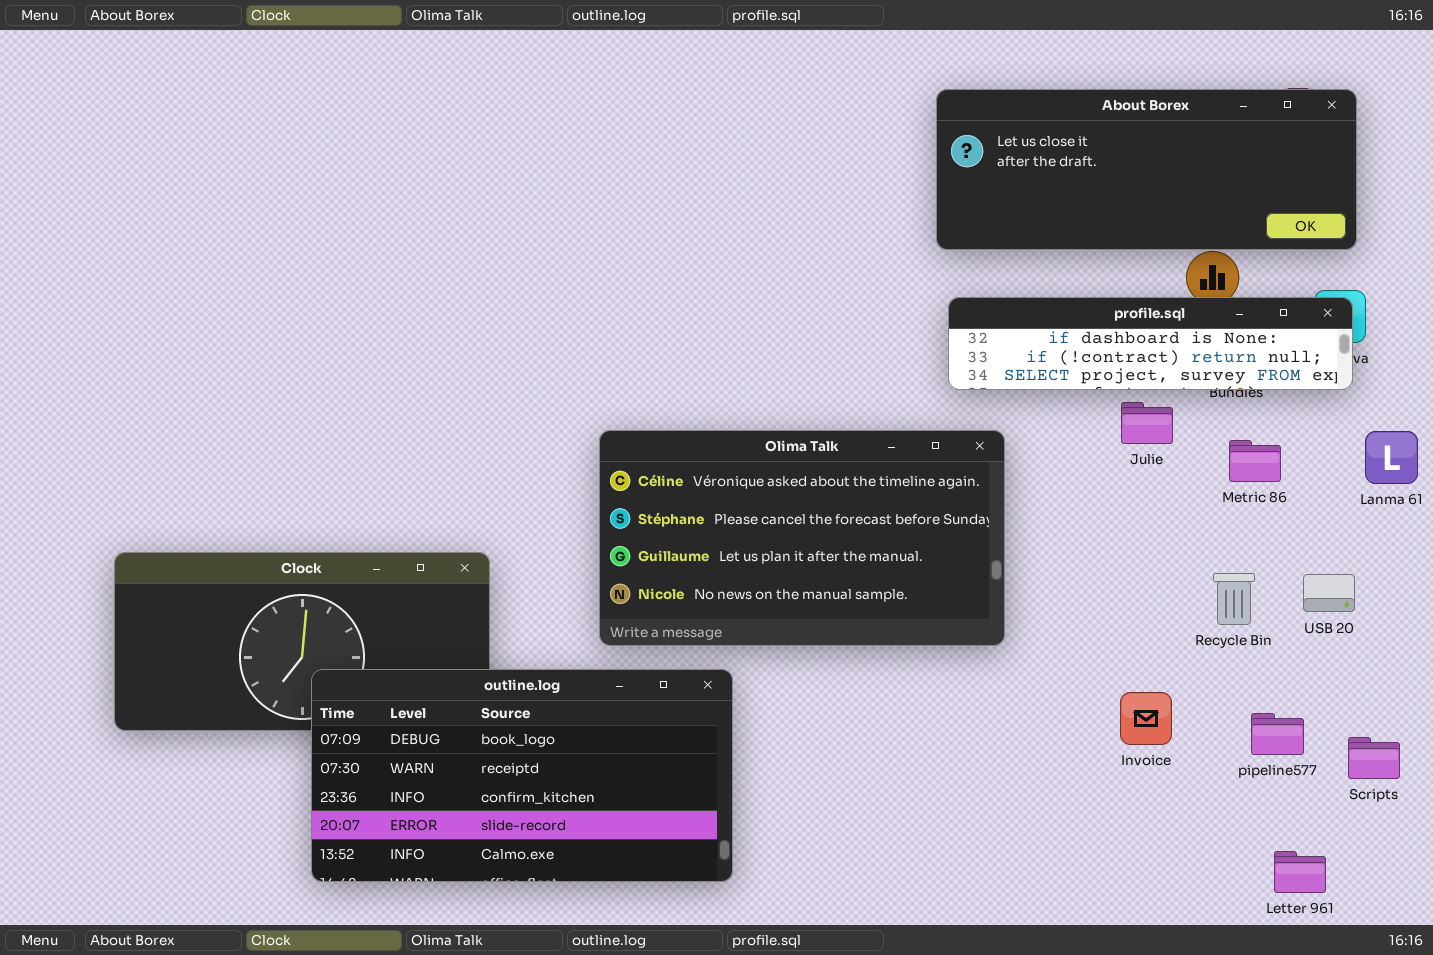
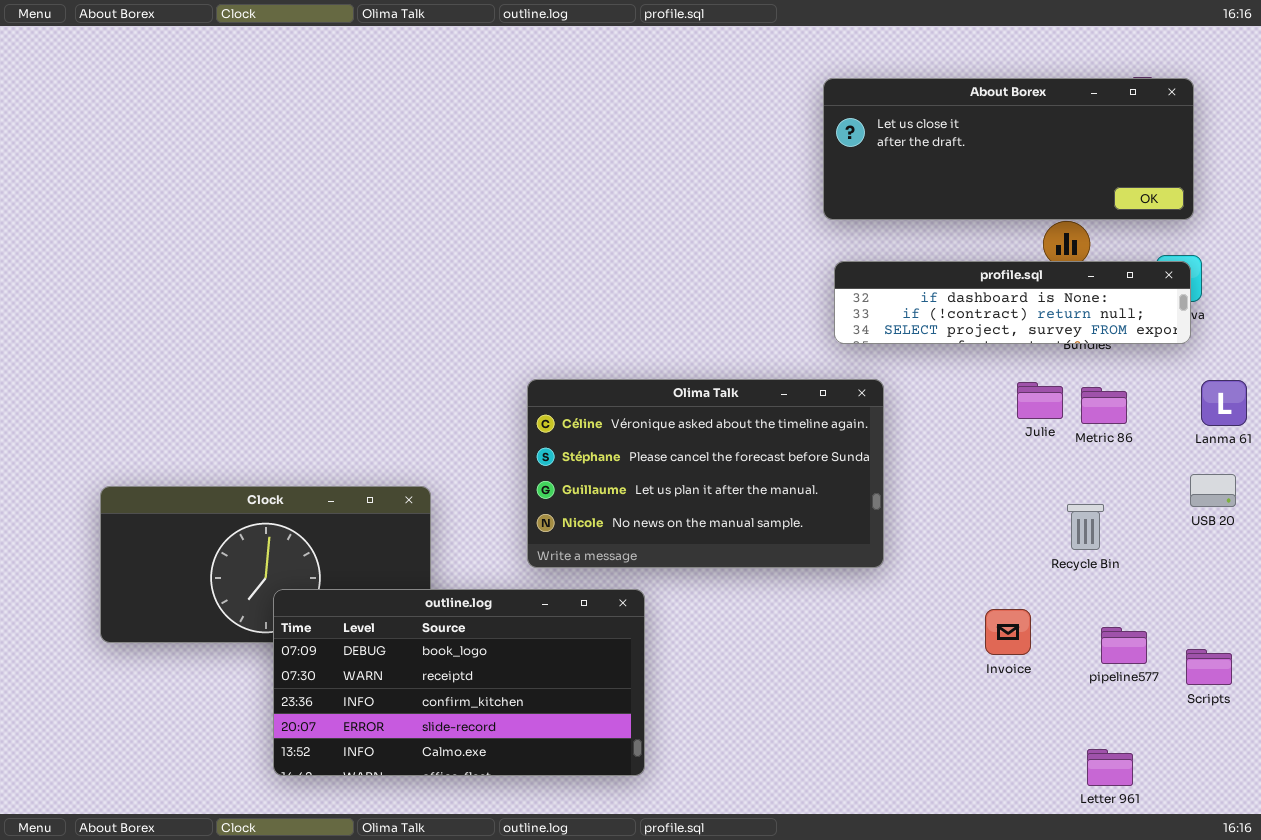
Julie: [1121,402,1173,444] -> [1017,382,1063,419], moved
USB 20: [1303,574,1355,612] -> [1190,474,1236,507], moved
Letter 961: [1274,851,1326,893] -> [1087,749,1133,786], moved

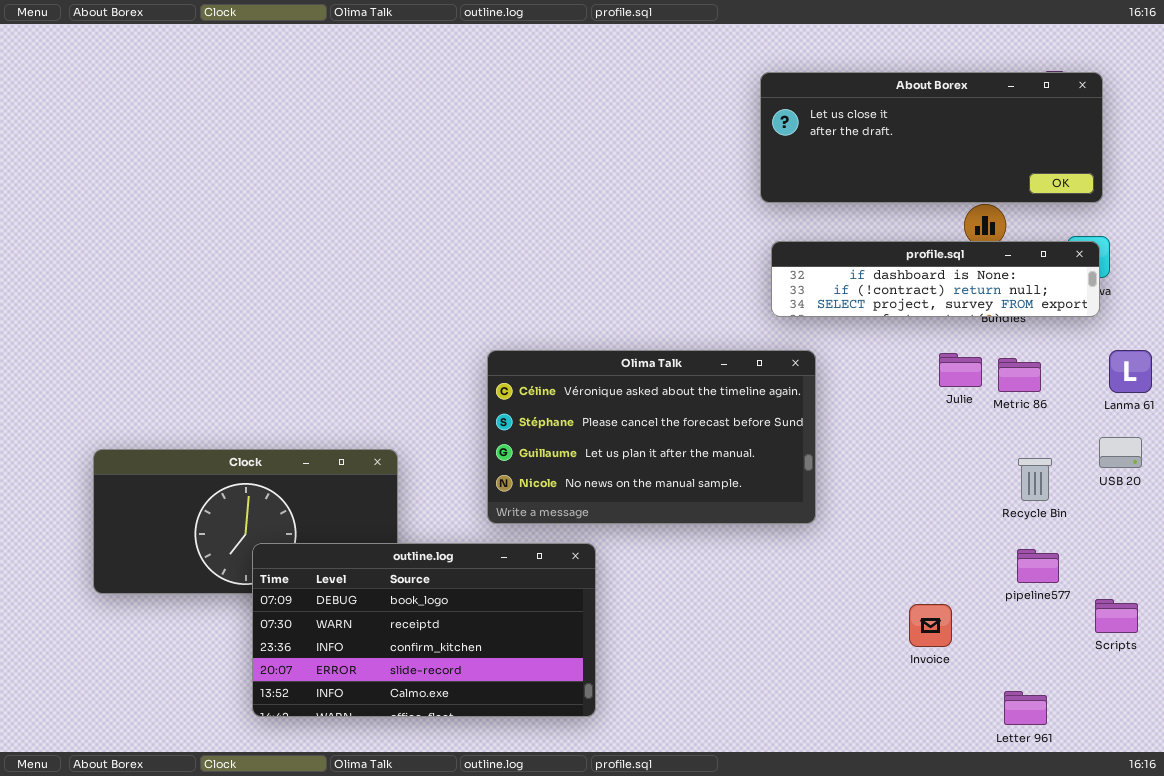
Recycle Bin: [1067,504,1104,550] -> [1018,458,1052,501], moved
Invoice: [985,609,1031,655] -> [909,604,952,647], moved
pipeline577: [1101,627,1147,664] -> [1017,549,1059,583], moved

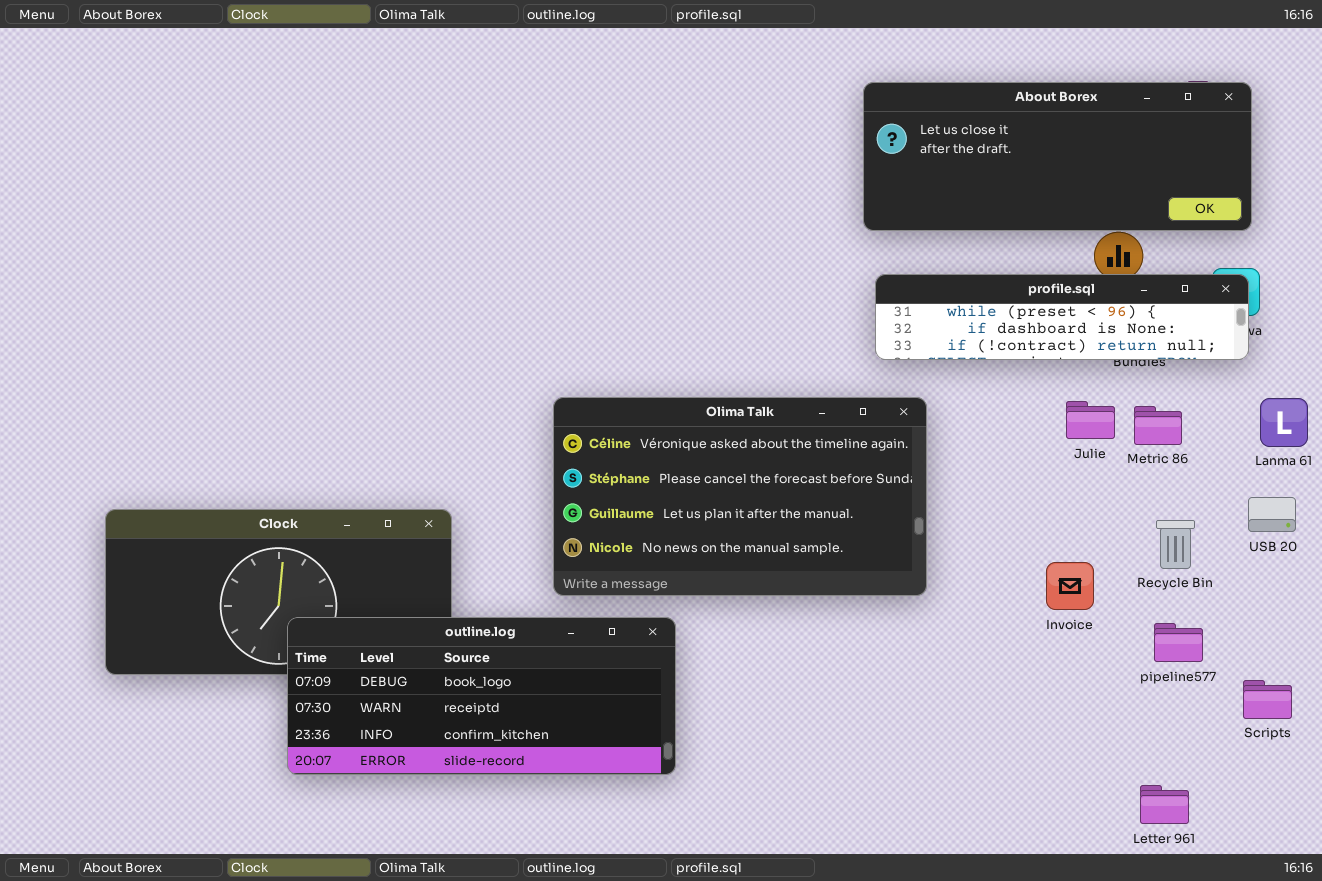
profile.sql: [771,241,1100,317] -> [875,274,1249,360], scrolled up 1 row
outline.log: [252,543,596,717] -> [287,617,676,775], resized
Invoice: [909,604,952,647] -> [1046,562,1094,610], moved

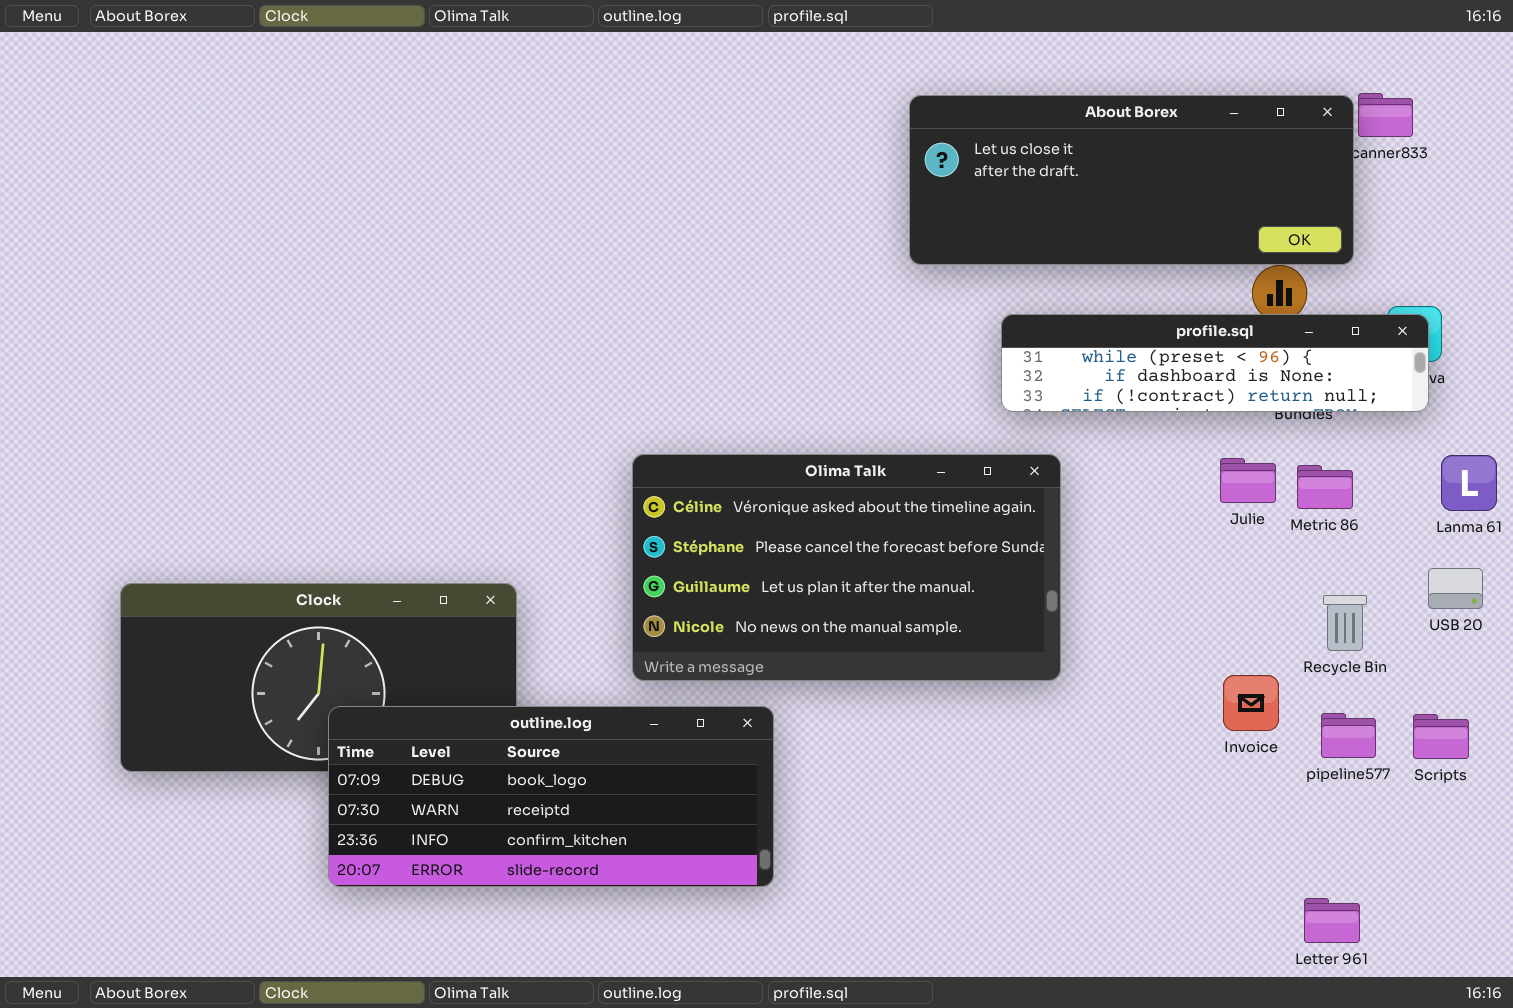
About Borex: [863,82,1252,231] -> [909,95,1354,265], moved
Invoice: [1046,562,1094,610] -> [1223,675,1279,731], moved
Scripts: [1243,680,1292,719] -> [1413,714,1469,759], moved

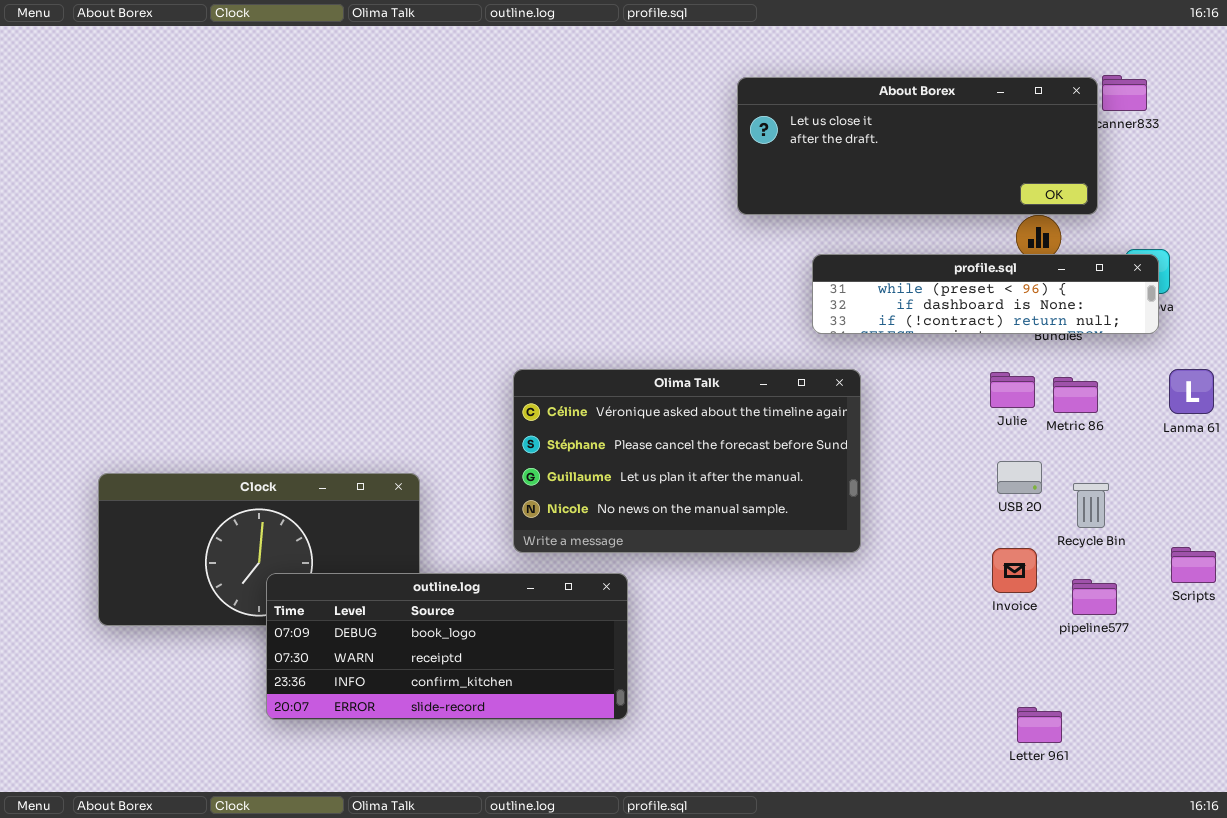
USB 20: [1428,568,1483,609] -> [997,461,1042,494], moved
Scripts: [1413,714,1469,759] -> [1171,547,1216,583], moved
Letter 961: [1304,898,1360,943] -> [1017,707,1062,743], moved

